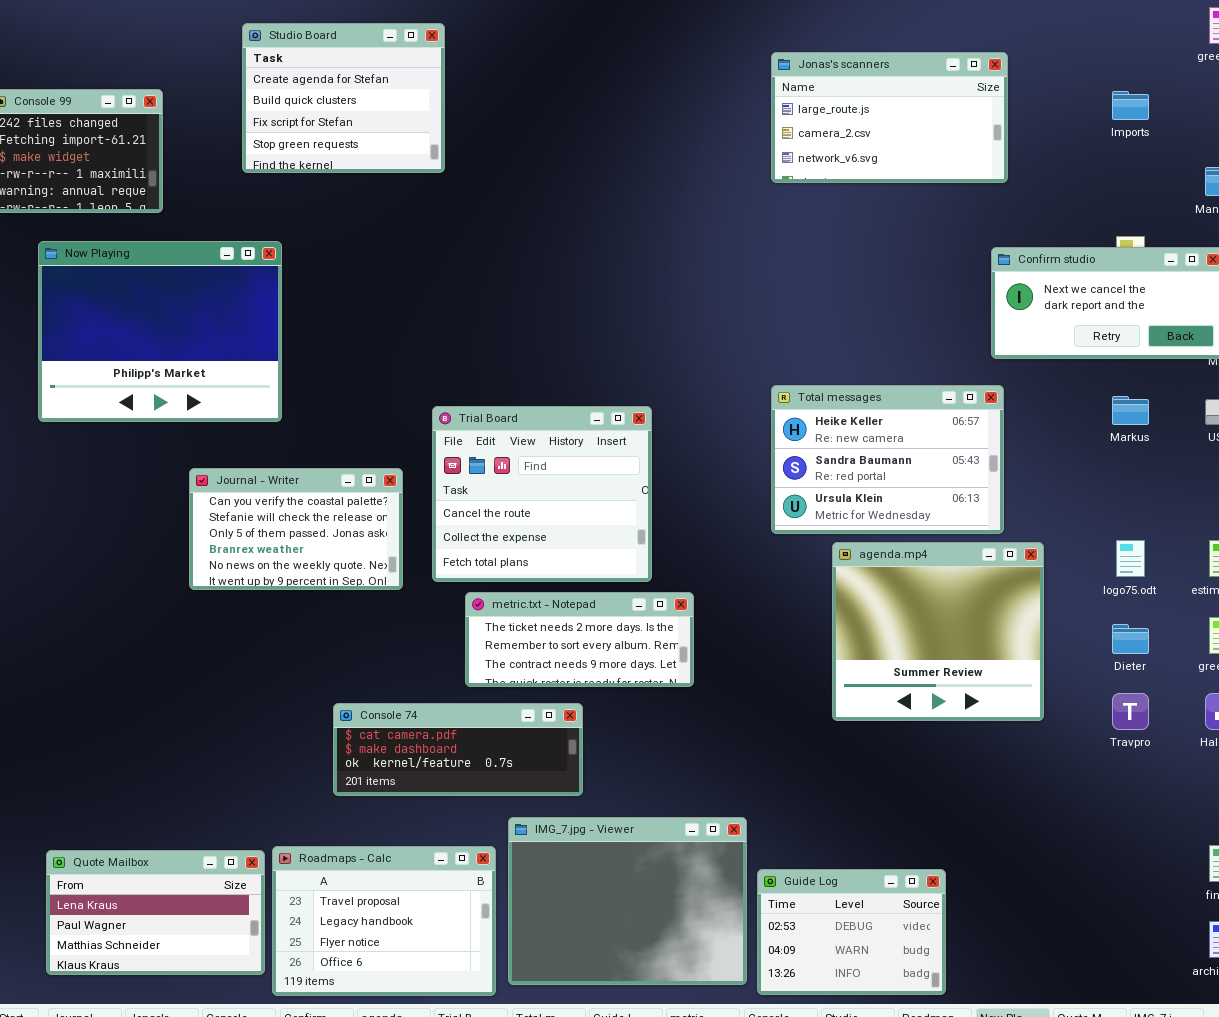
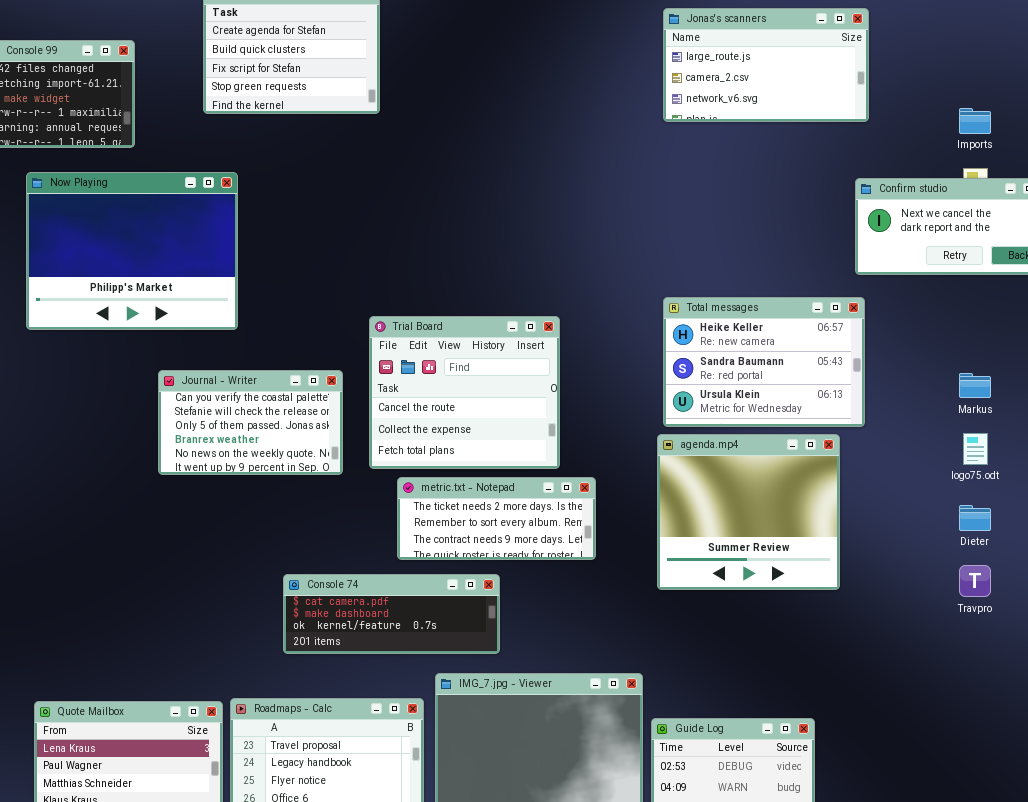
Imports: [1112,91,1149,120] -> [959,108,991,134], moved
Markus: [1112,396,1149,425] -> [959,373,991,398], moved
agenda.mp4: [832,542,1044,721] -> [657,434,840,590], moved

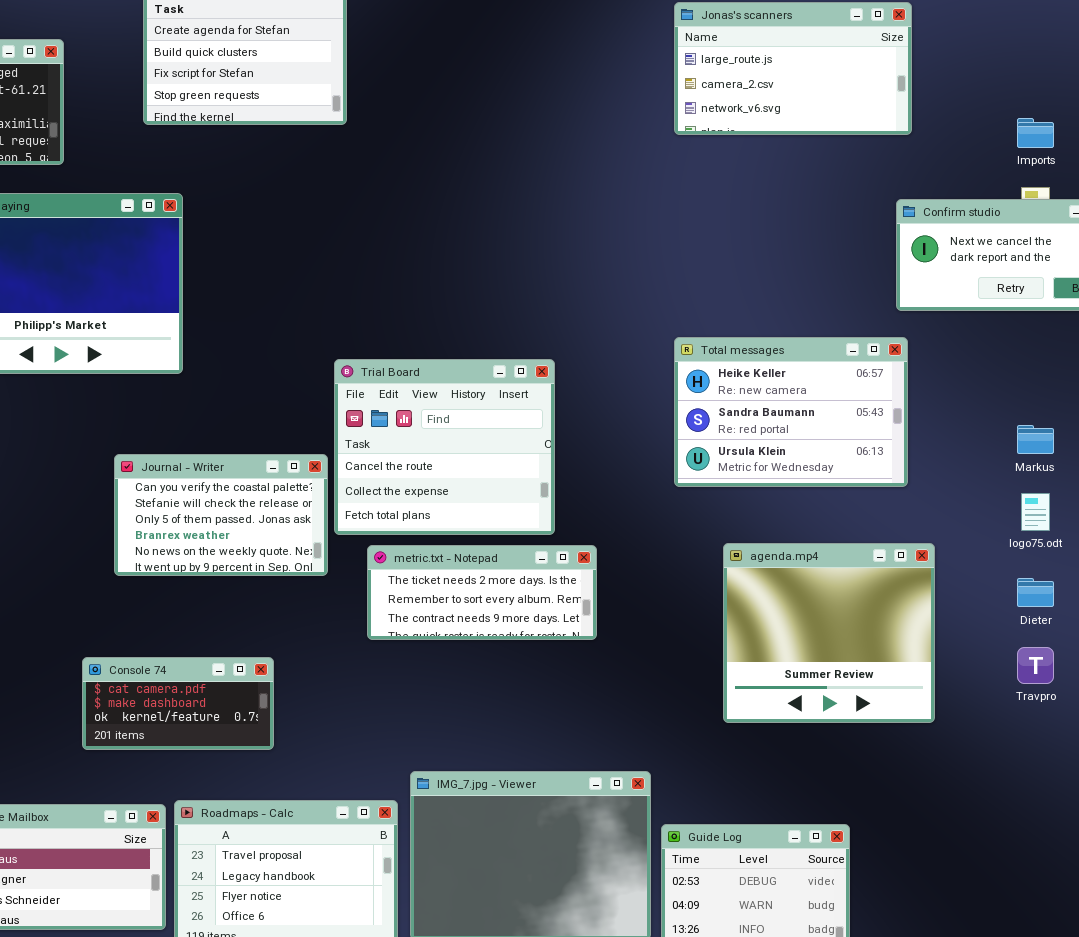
Journal - Writer: [158,370,343,475] -> [114,454,328,576], moved
agenda.mp4: [657,434,840,590] -> [723,543,935,723], moved
Console 74: [283,574,500,654] -> [82,657,274,750], moved, resized

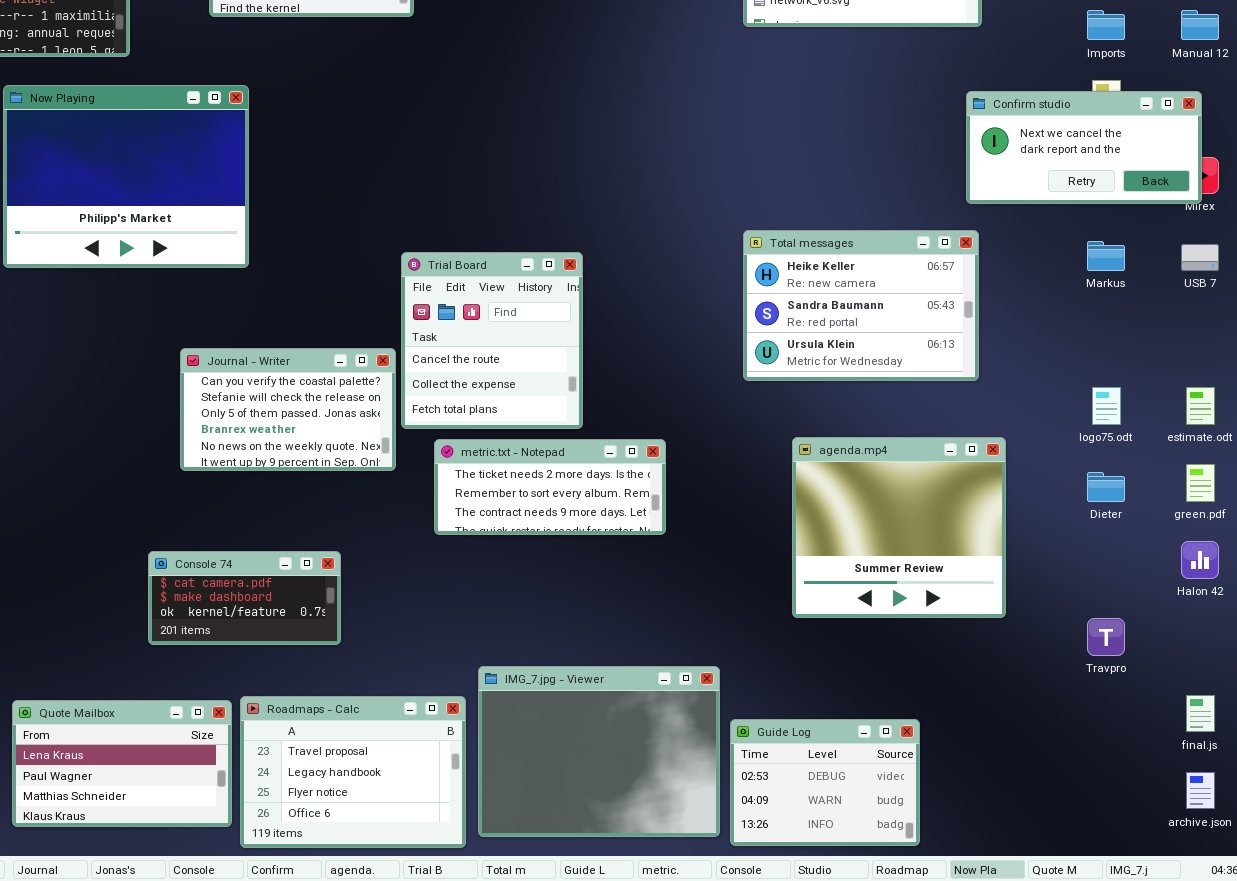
Trial Board: [334,359,555,535] -> [401,252,583,429], resized
Markus: [1017,425,1054,454] -> [1087,241,1125,271], moved
Travpro: [1017,647,1054,684] -> [1087,618,1125,656], moved

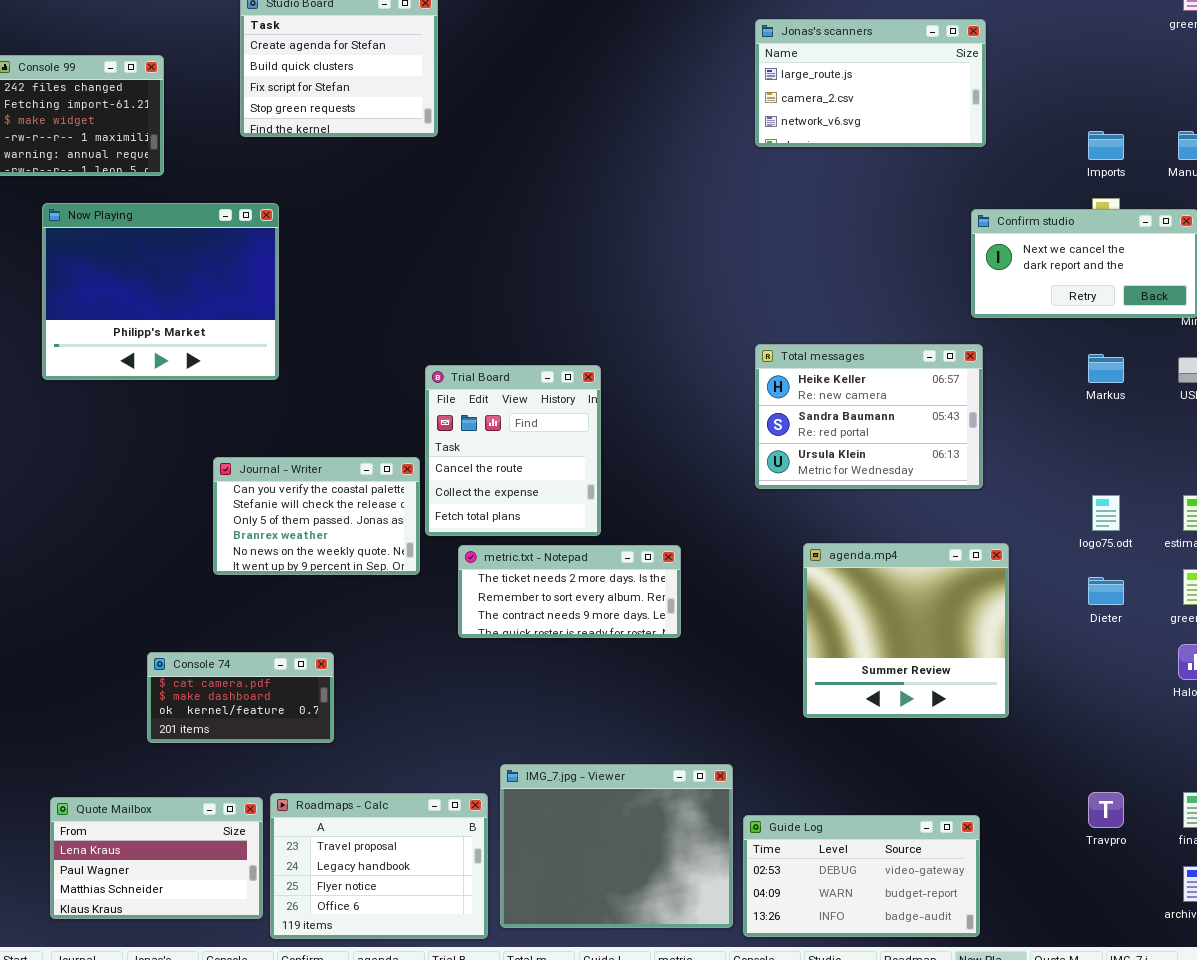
Console 74: [148,551,341,645] -> [147,652,334,743], moved
Travpro: [1087,618,1125,656] -> [1088,792,1124,828], moved
Guide Log: [730,719,920,846] -> [743,815,980,937], resized

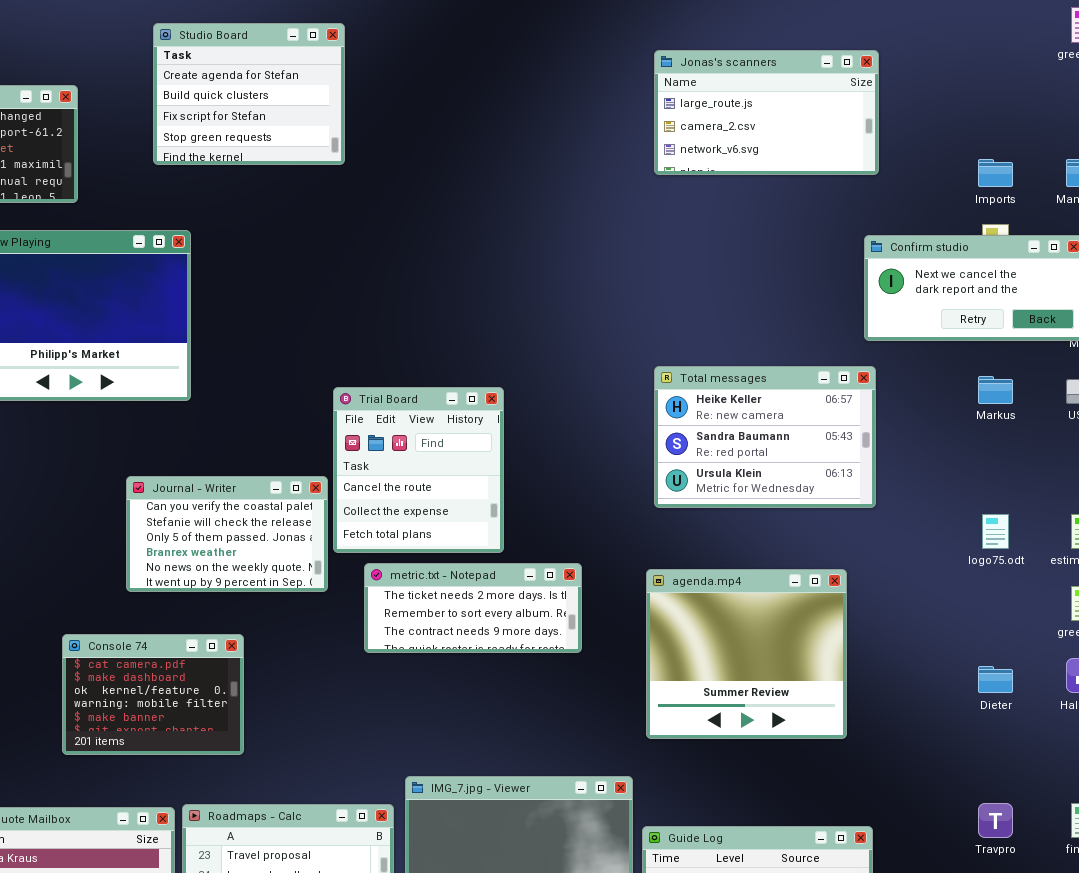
agenda.mp4: [803,543,1009,718] -> [646,569,847,739], moved
Dieter: [1088,577,1124,605] -> [978,666,1013,693], moved
Console 74: [147,652,334,743] -> [62,634,244,755], resized

